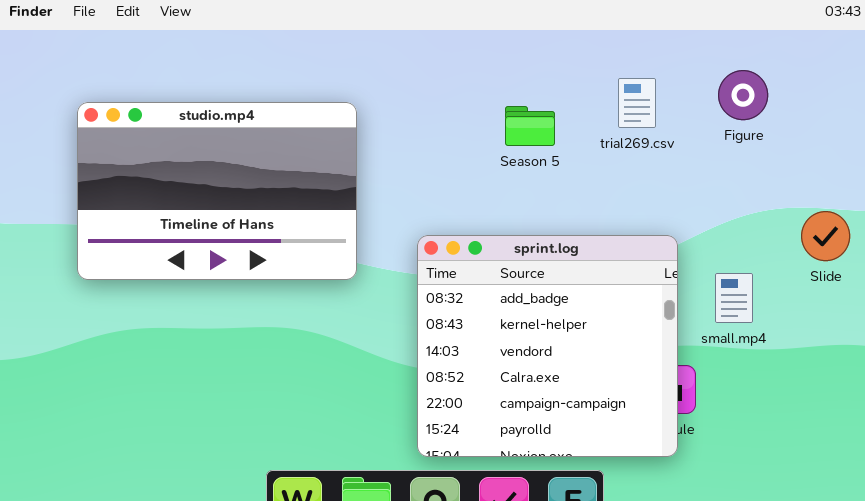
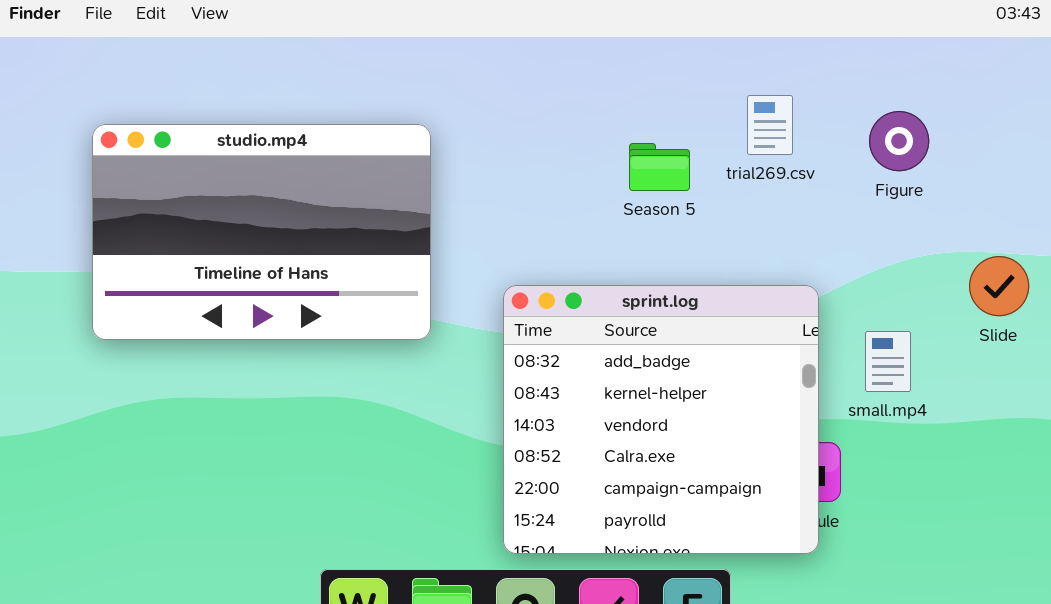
Figure: [718,70,768,120] -> [869,111,929,171], moved
Season 5: [505,106,555,146] -> [629,143,690,191], moved

